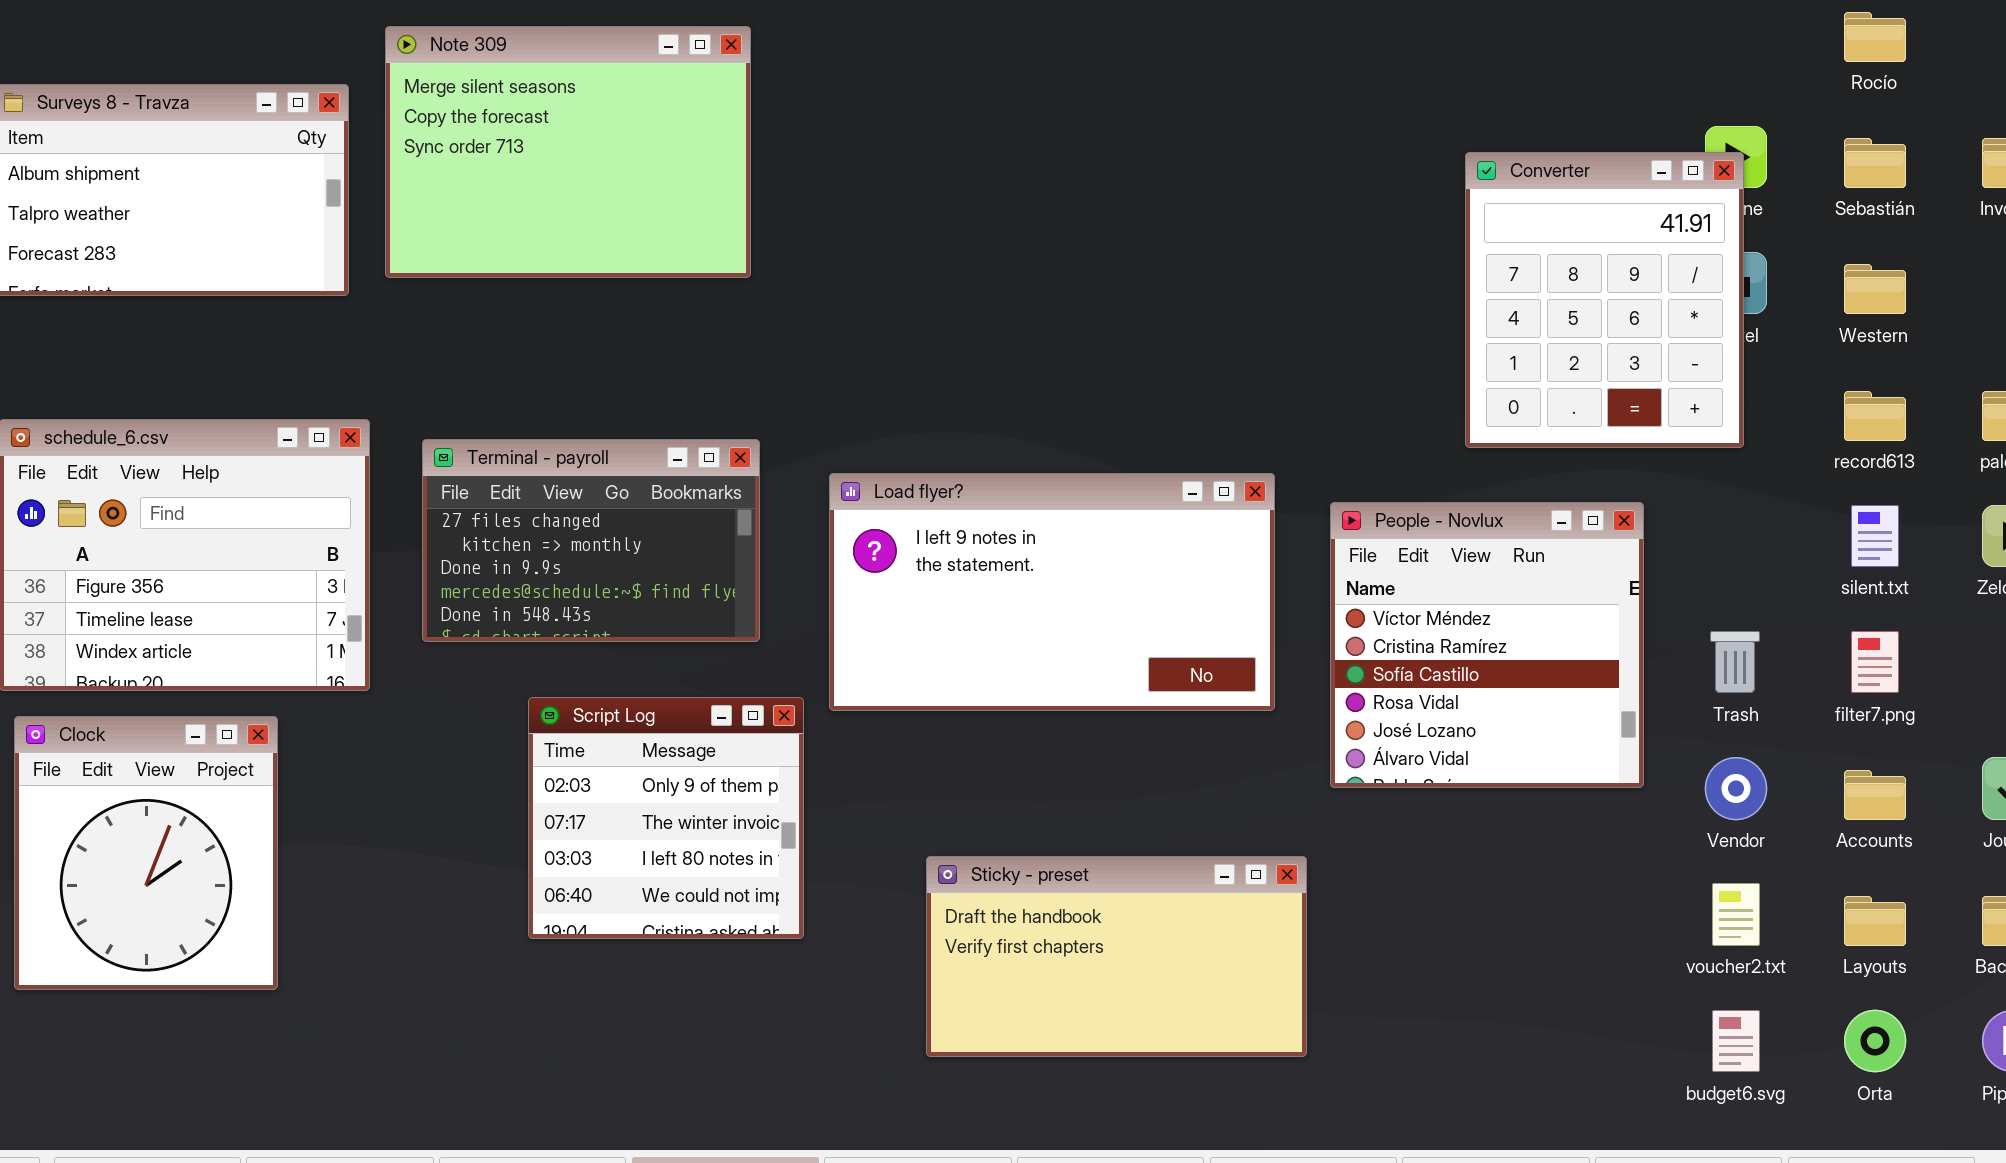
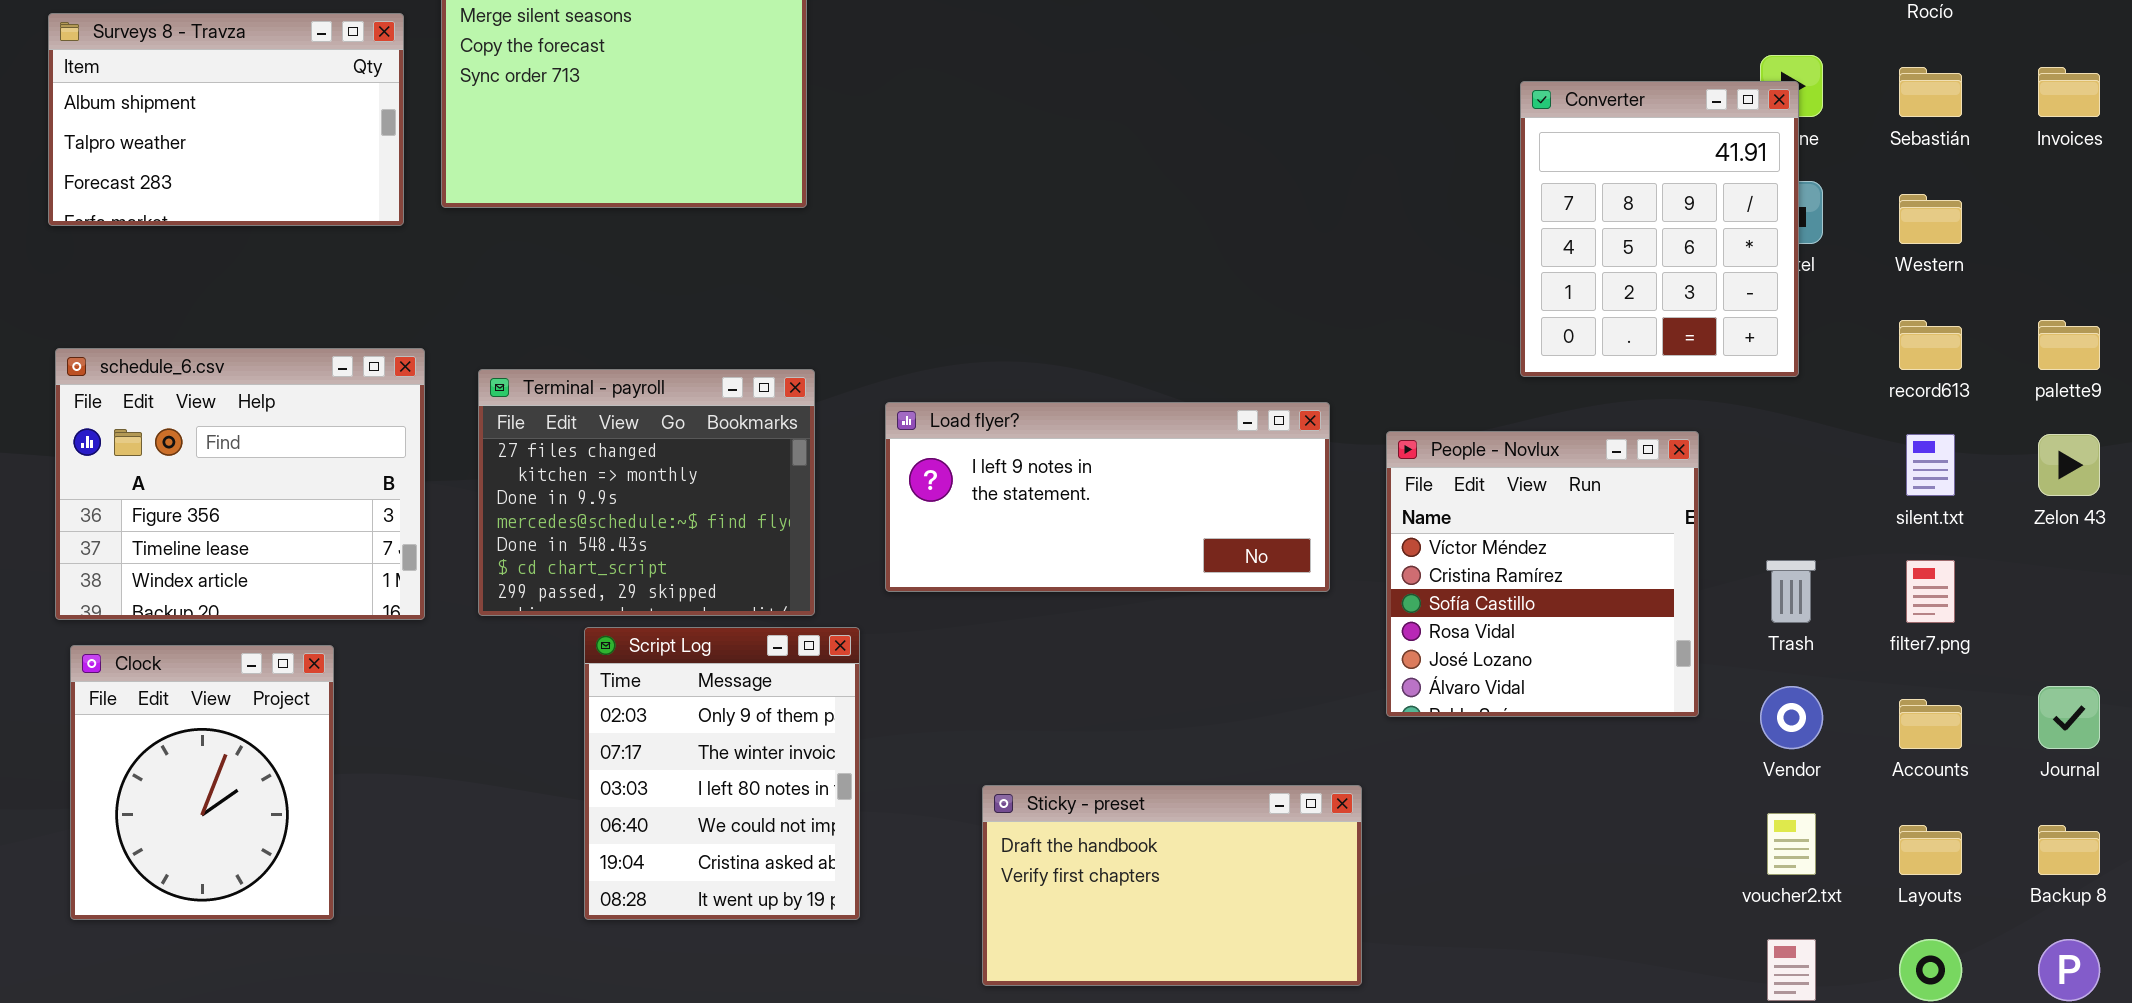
Terminal - payroll: [422,439,760,642] -> [478,369,815,616], resized
Load flyer?: [829,473,1275,711] -> [885,402,1330,592], resized
Script Log: [528,697,804,939] -> [584,627,860,920], resized

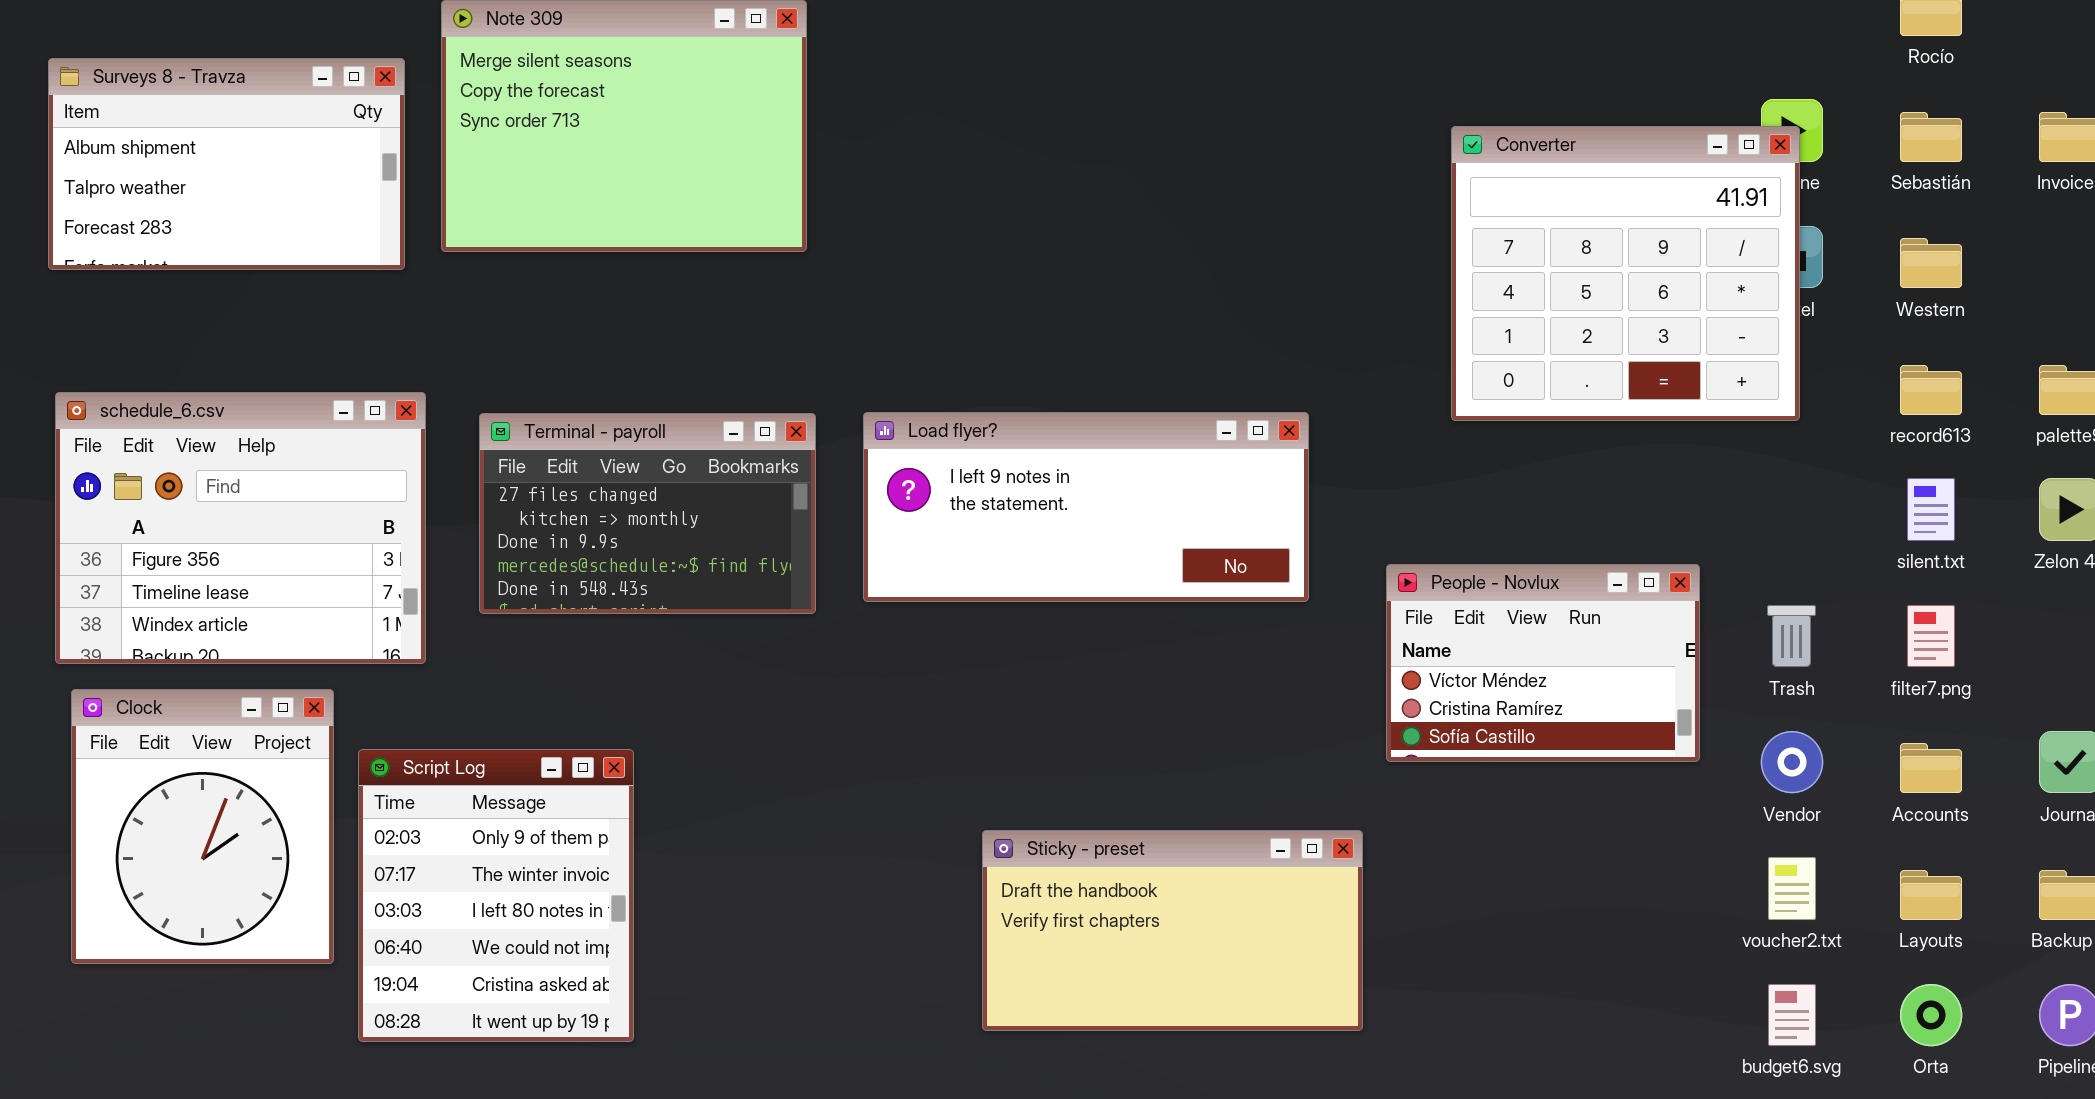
Converter: [1520,81,1799,377] -> [1451,126,1800,421], resized
Terminal - payroll: [478,369,815,616] -> [479,413,816,614], resized
Load flyer?: [885,402,1330,592] -> [863,412,1309,602], moved
People - Novlux: [1386,431,1699,717] -> [1386,564,1700,762], resized
Script Log: [584,627,860,920] -> [358,749,634,1042], moved

